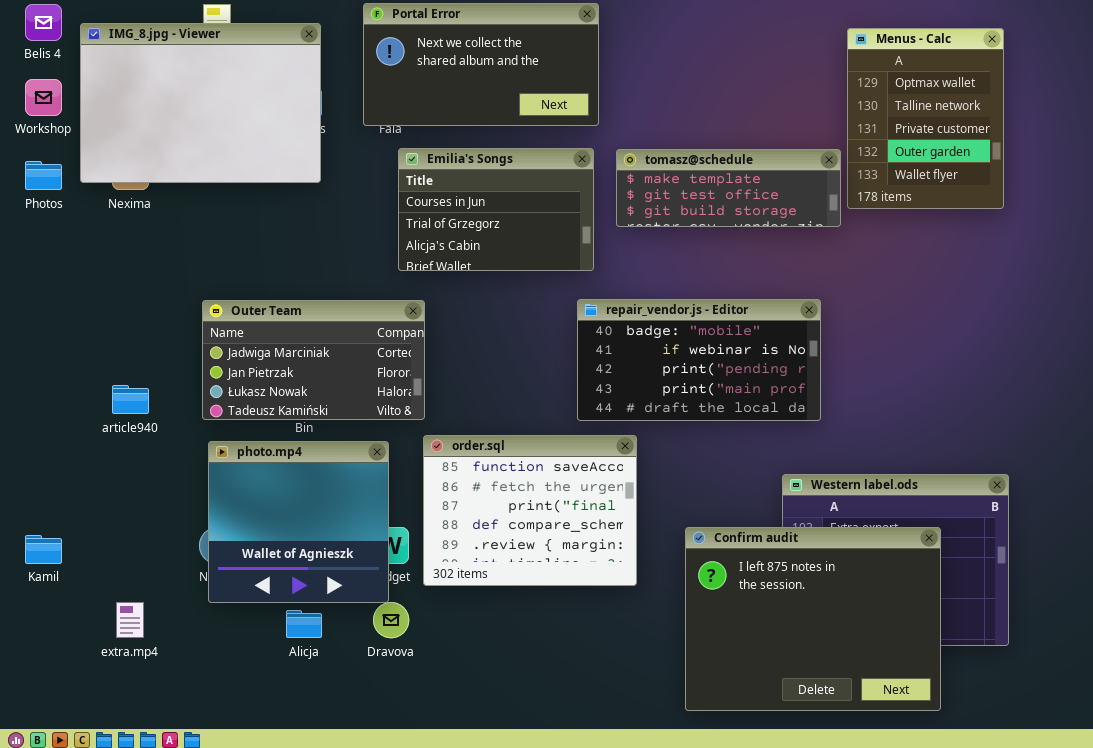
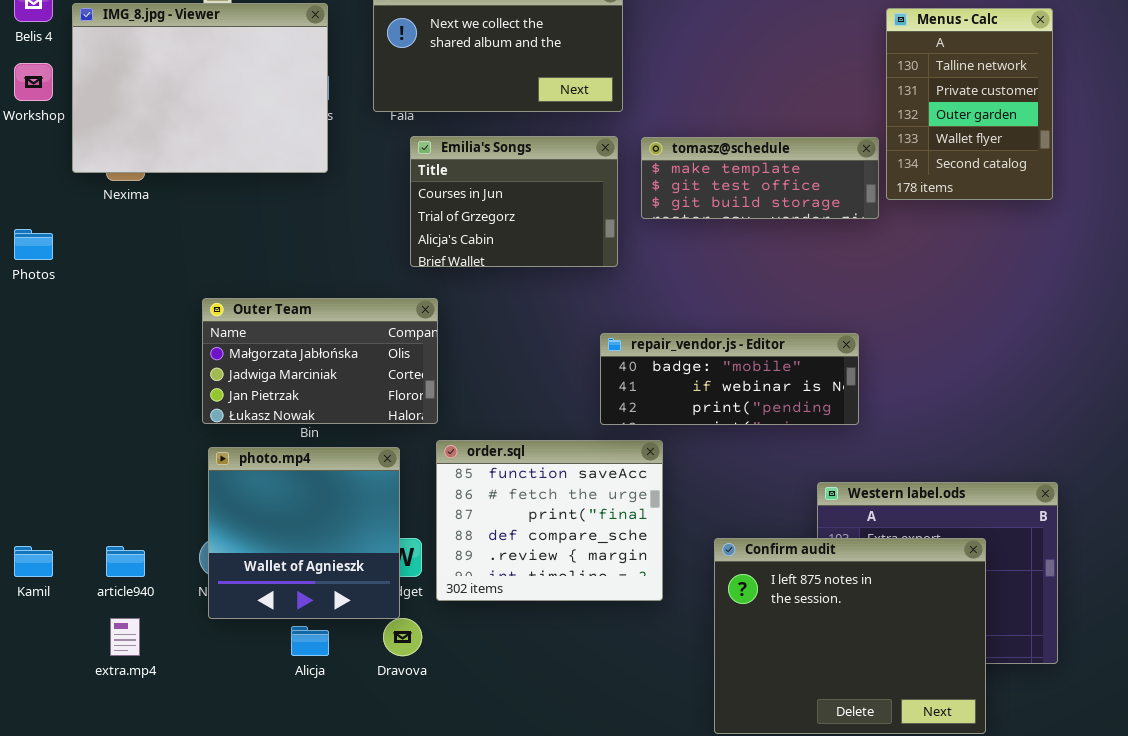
Menus - Calc: [847,28,1004,209] -> [886,8,1053,200], scrolled down 1 row
Photos: [25,161,62,190] -> [14,229,53,260], moved
repair_vendor.js - Editor: [577,299,821,421] -> [600,333,859,425], resized
Outer Team: [202,300,425,420] -> [202,298,438,424], scrolled up 1 row
article940: [112,385,149,414] -> [106,546,145,577], moved

